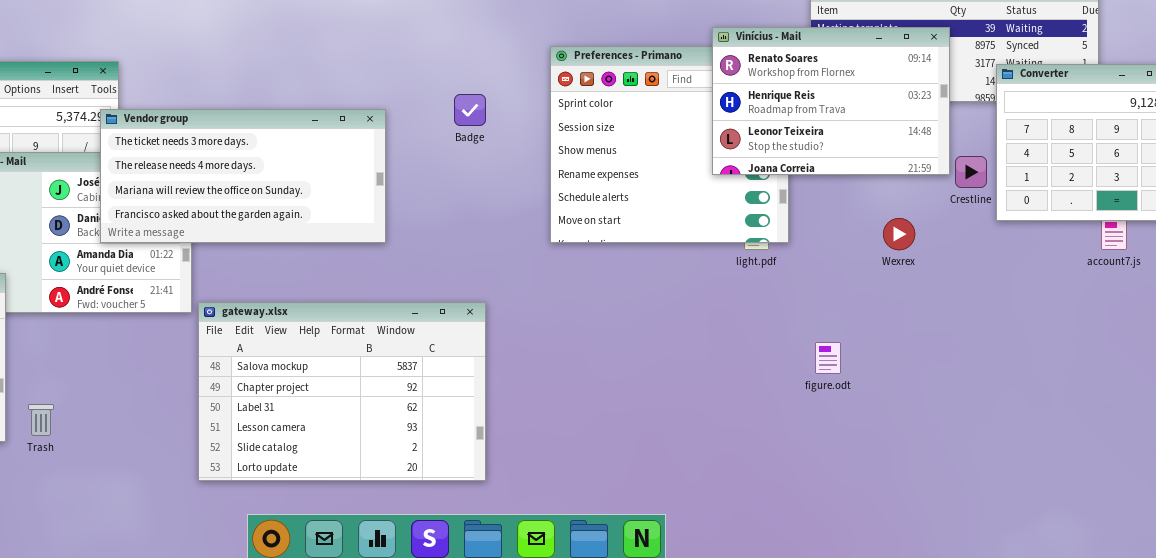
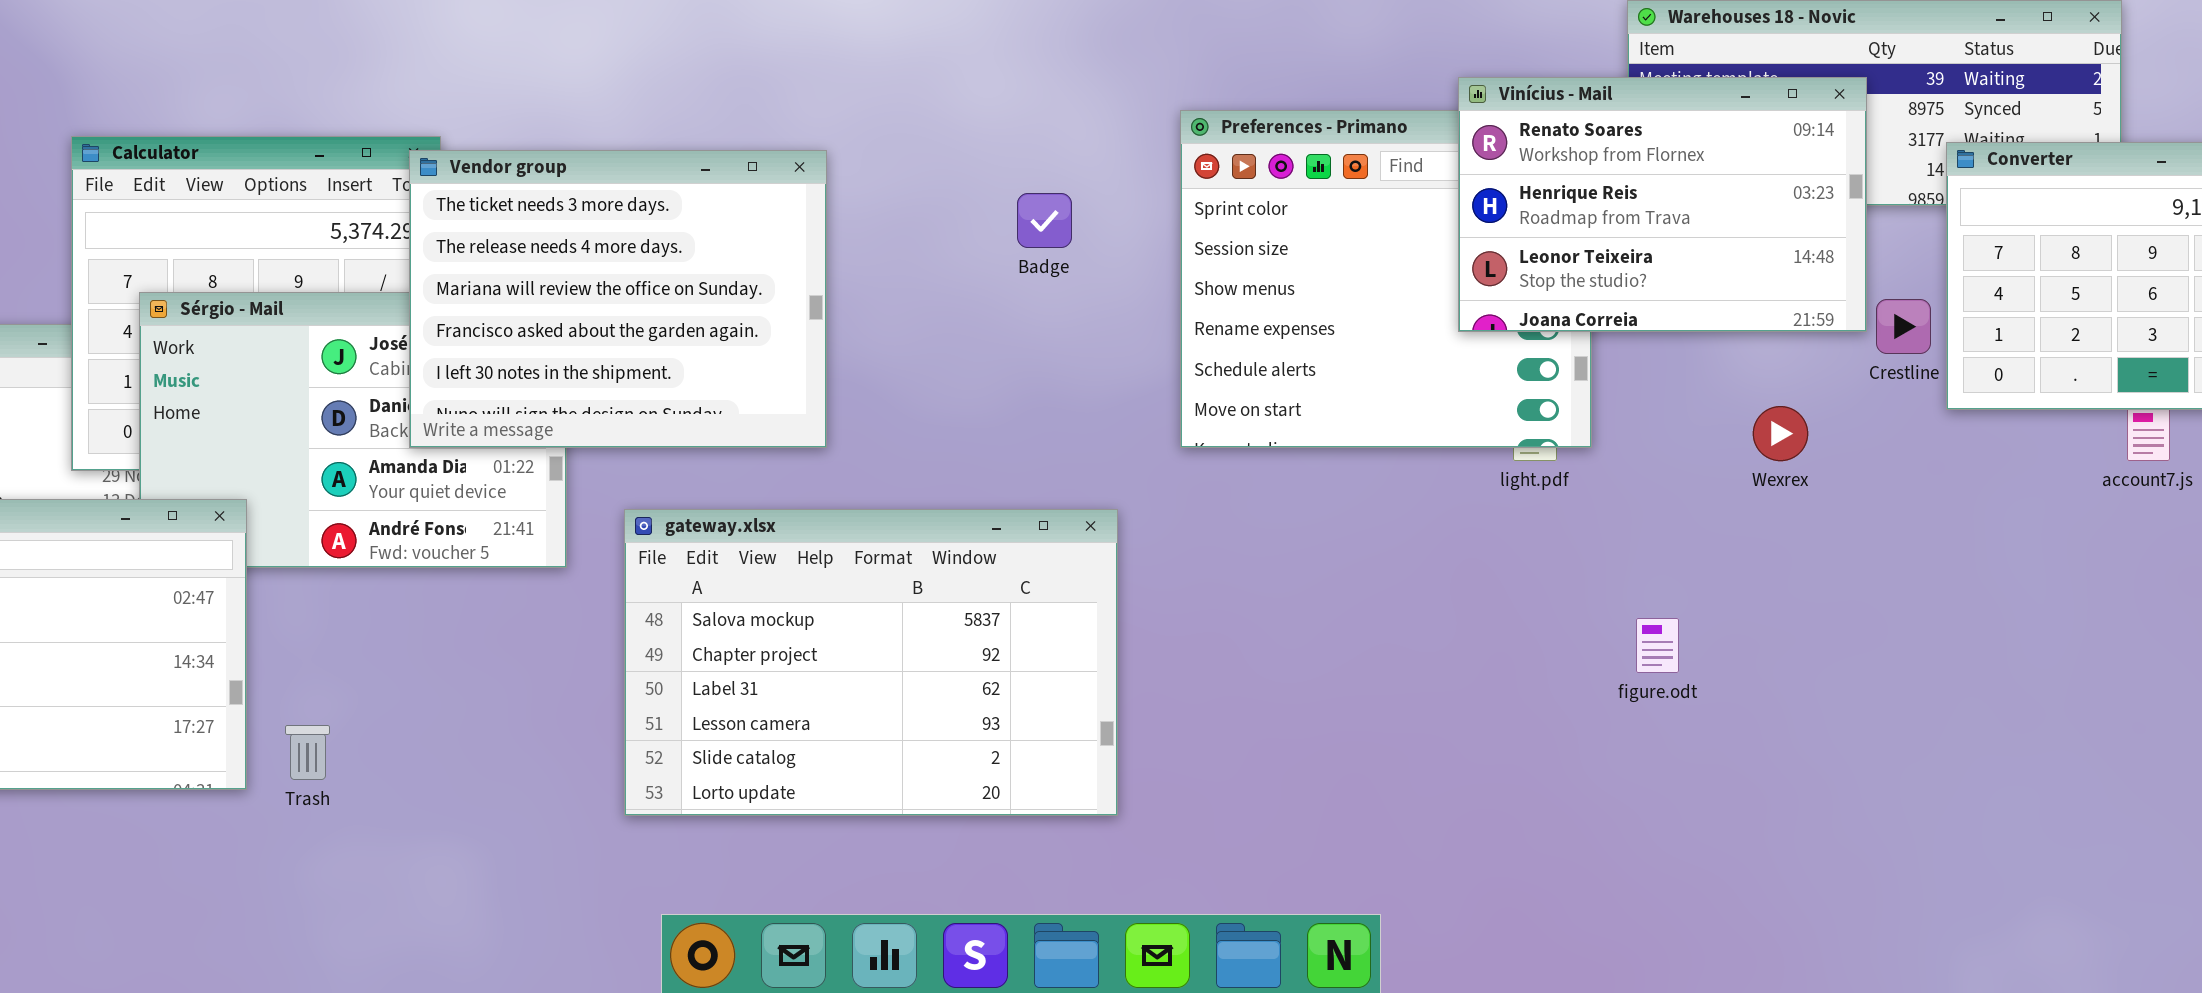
Vendor group: [100,109,386,243] -> [409,150,827,448], resized
gateway.xlsx: [198,302,486,481] -> [624,509,1118,816], moved

